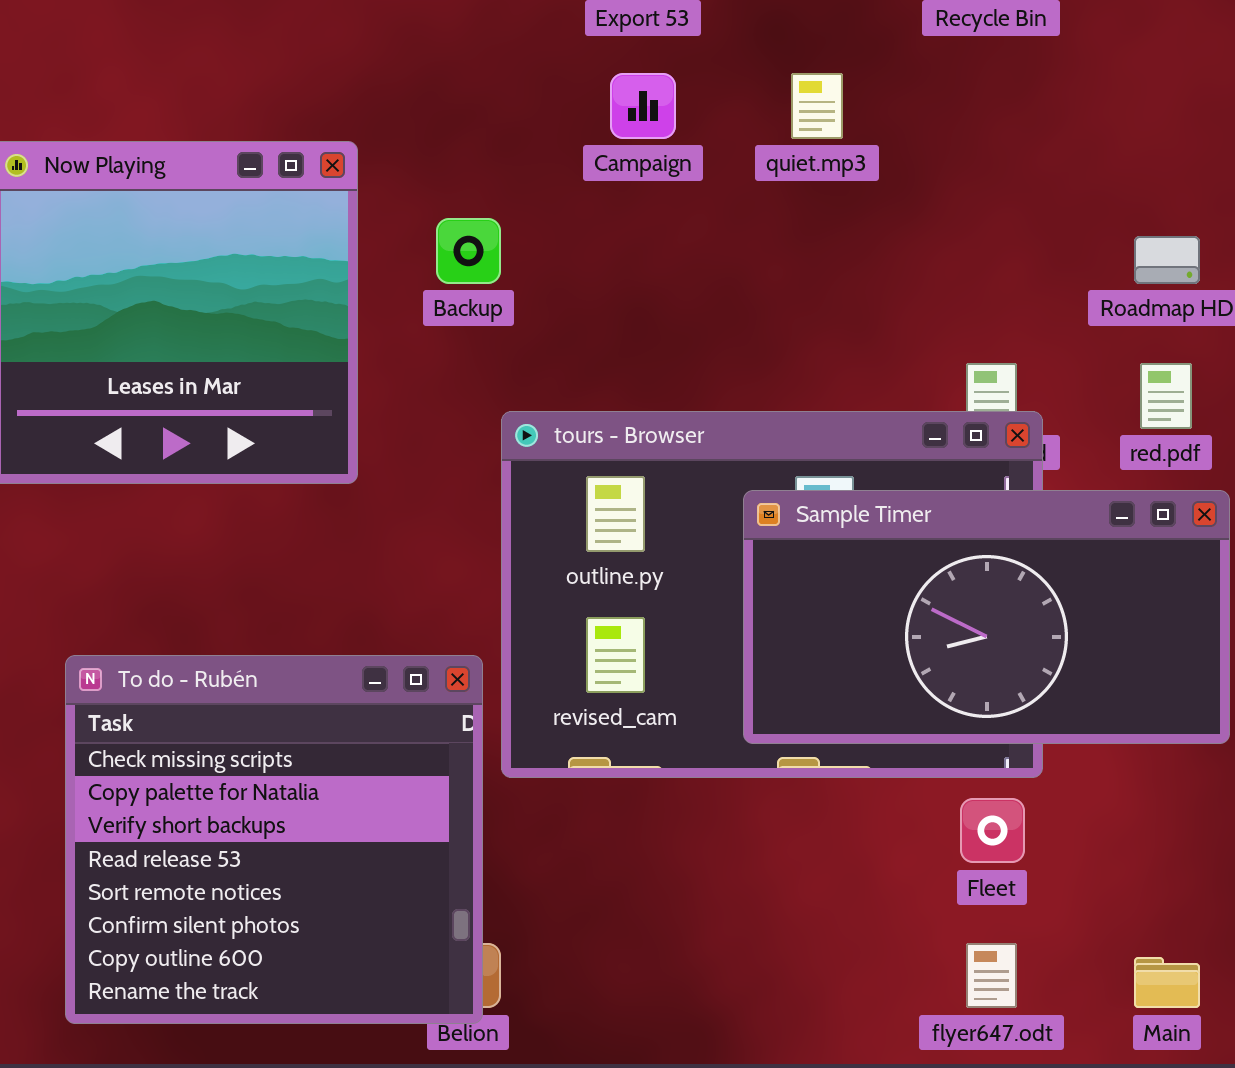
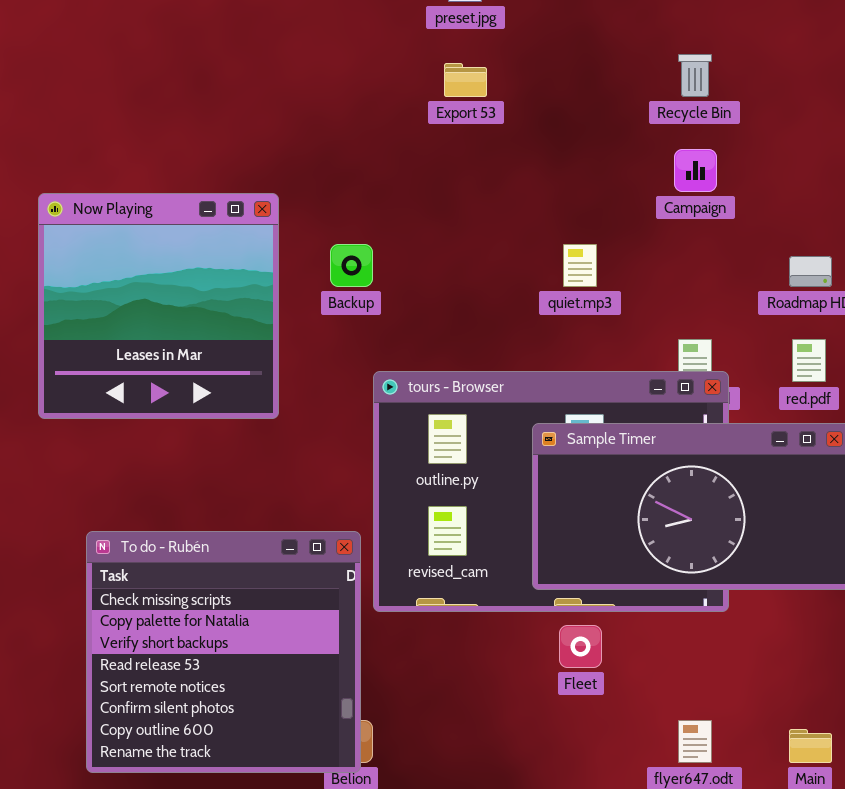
Campaign: [610,73,676,139] -> [674,149,717,192], moved
quiet.mp3: [791,73,843,139] -> [563,244,597,287], moved
Fleet: [960,798,1025,863] -> [559,625,602,668], moved

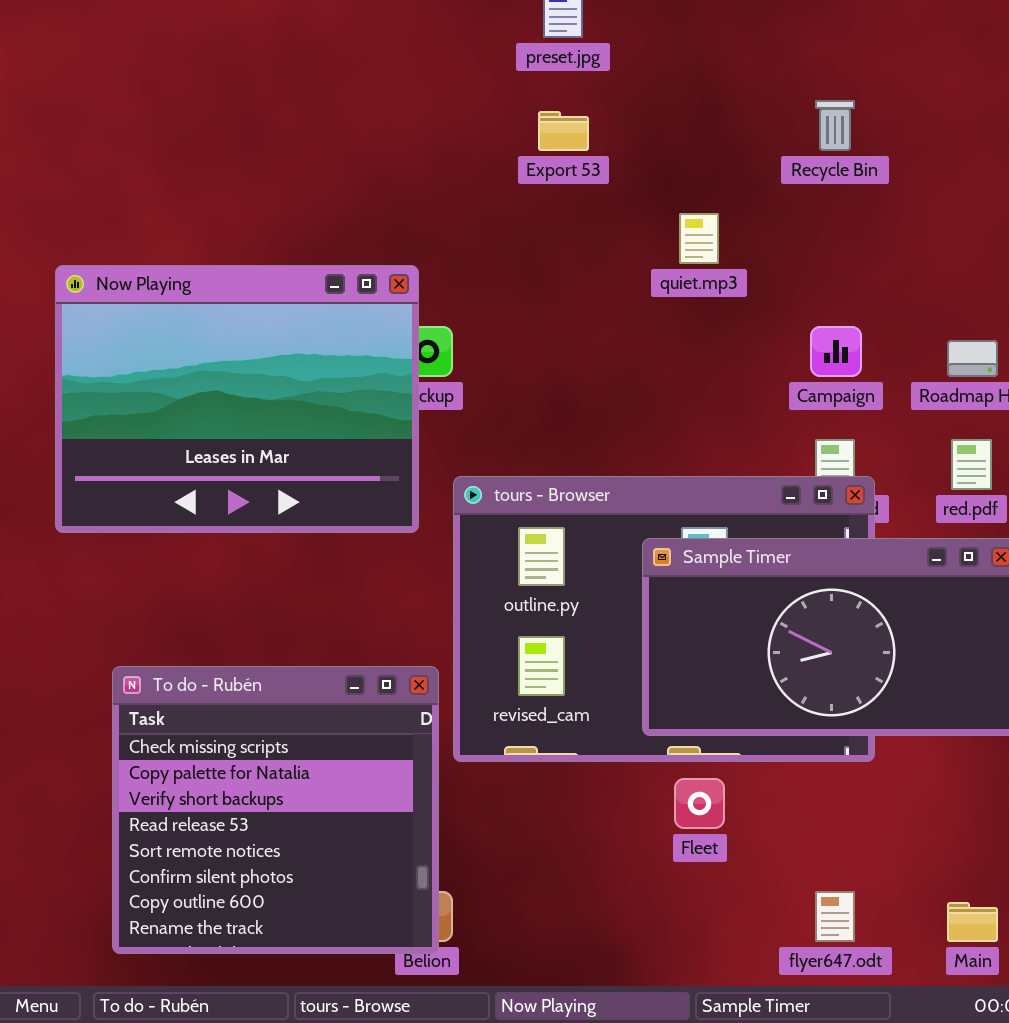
Campaign: [674,149,717,192] -> [810,326,862,377], moved
Now Playing: [38,193,279,419] -> [55,265,419,533], resized
quiet.mp3: [563,244,597,287] -> [679,213,719,264], moved

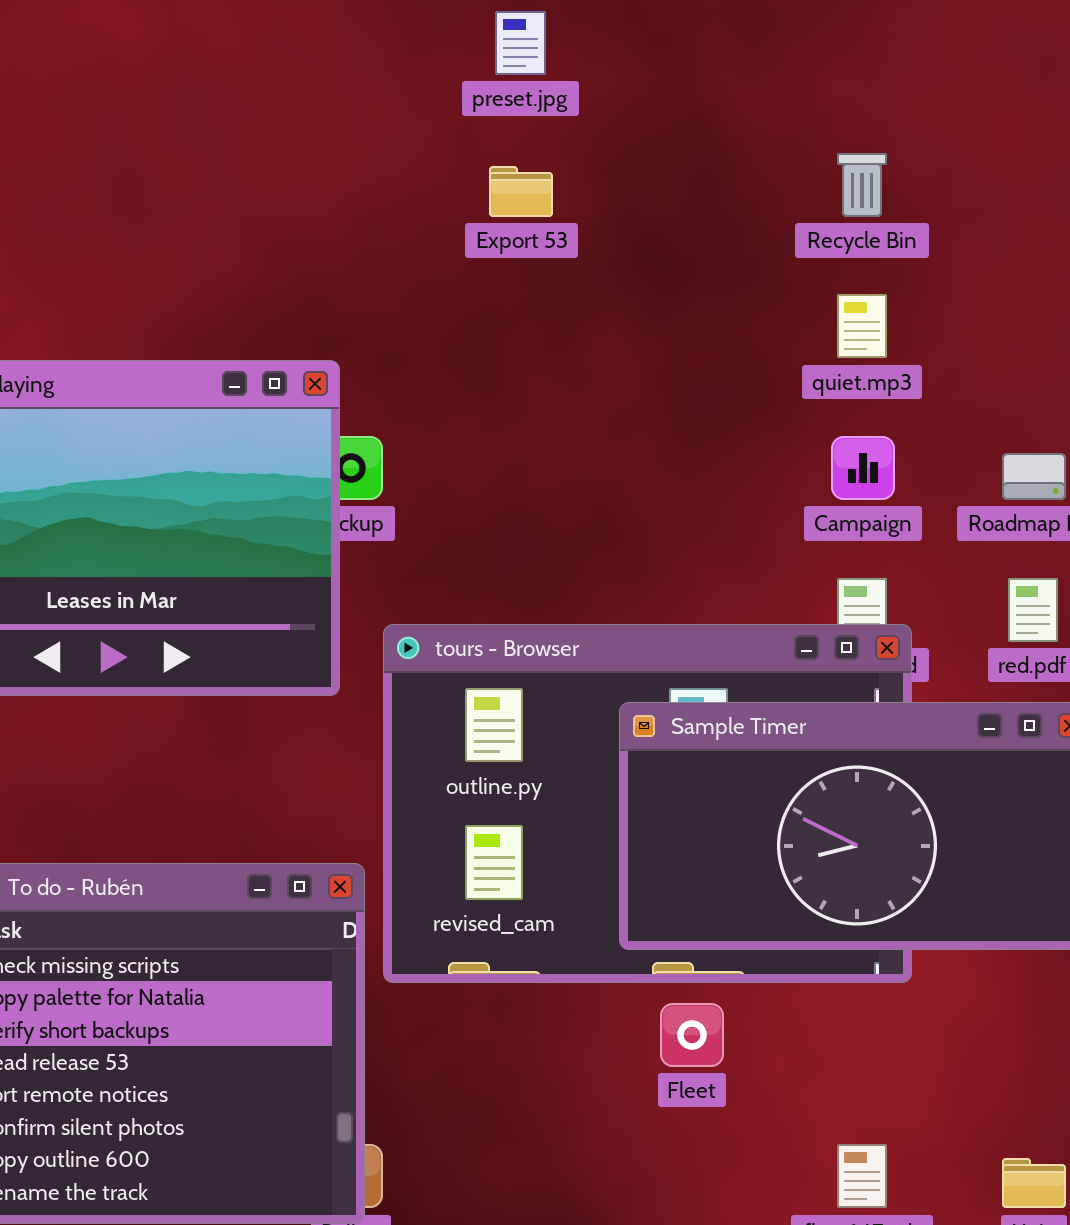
quiet.mp3: [679,213,719,264] -> [837,294,887,358], moved

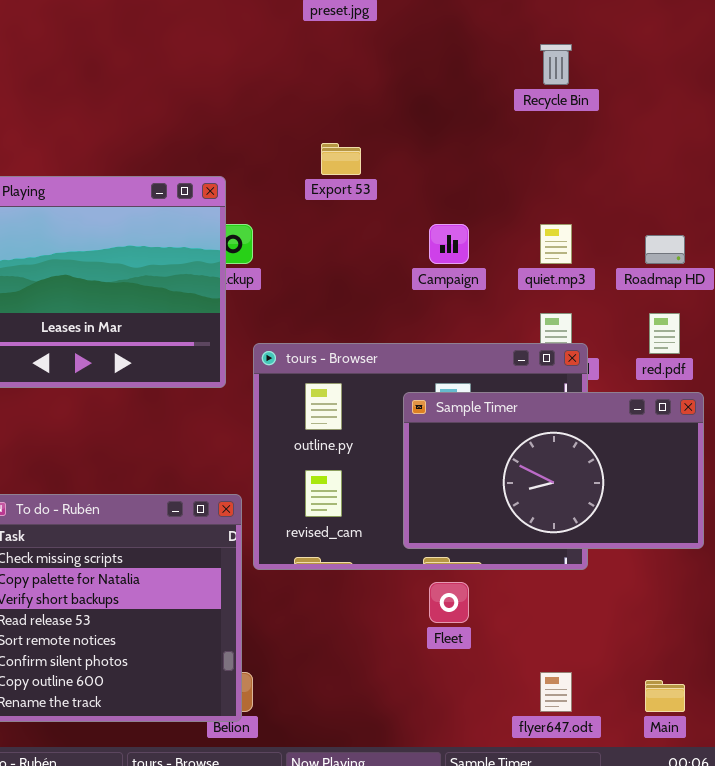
Export 53: [489,166,553,217] -> [321,143,361,175], moved
quiet.mp3: [837,294,887,358] -> [540,224,572,264], moved
Campaign: [831,436,895,500] -> [429,224,469,264], moved

